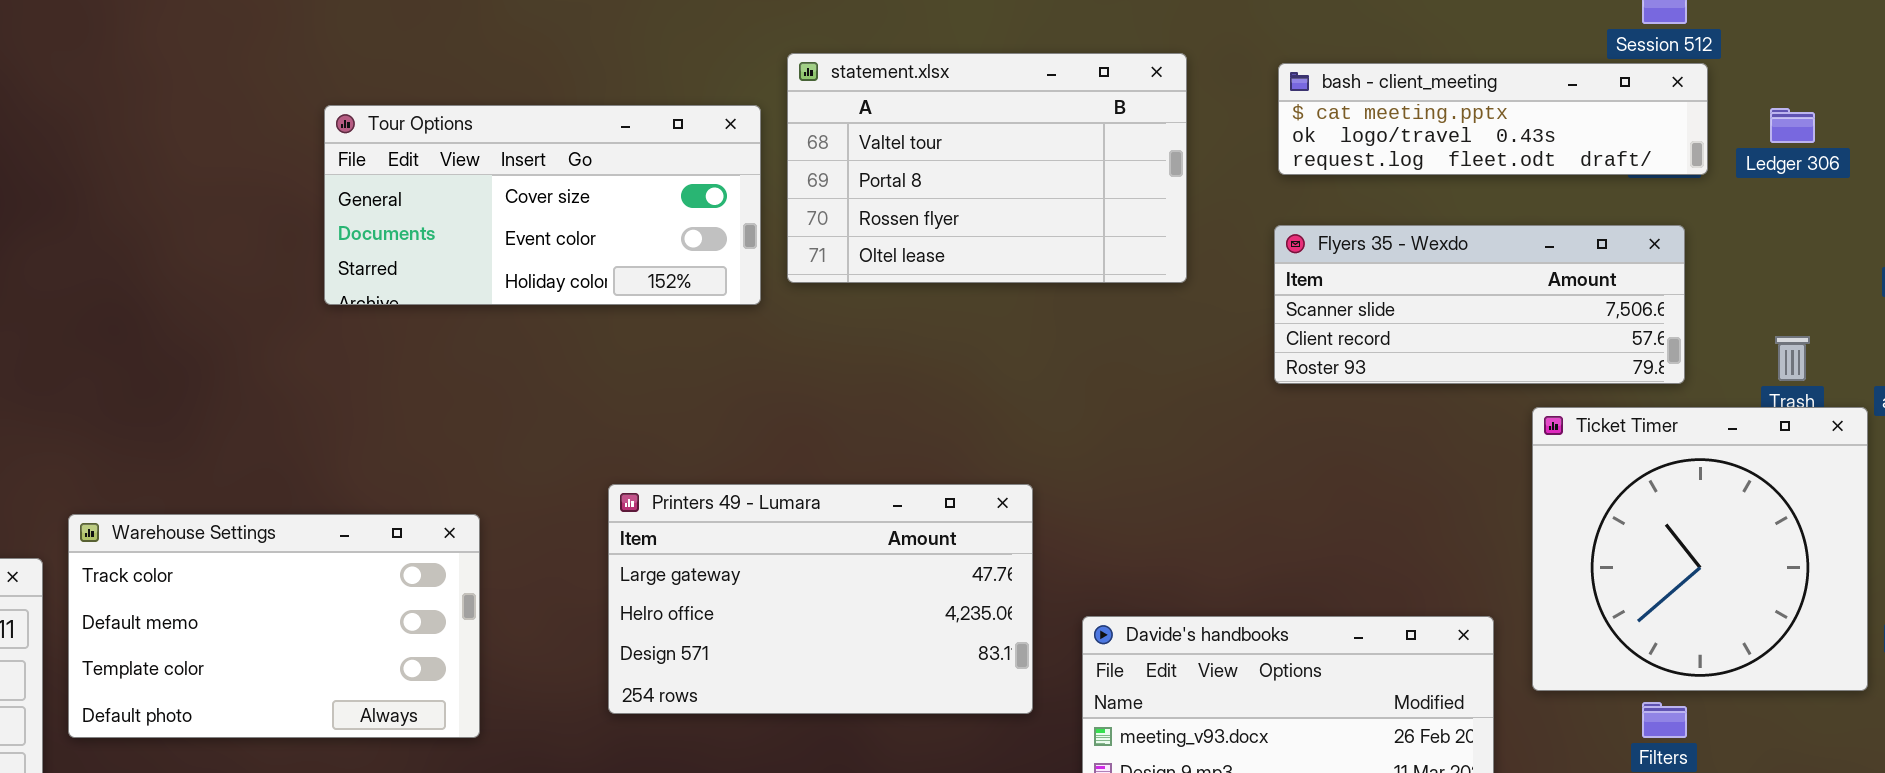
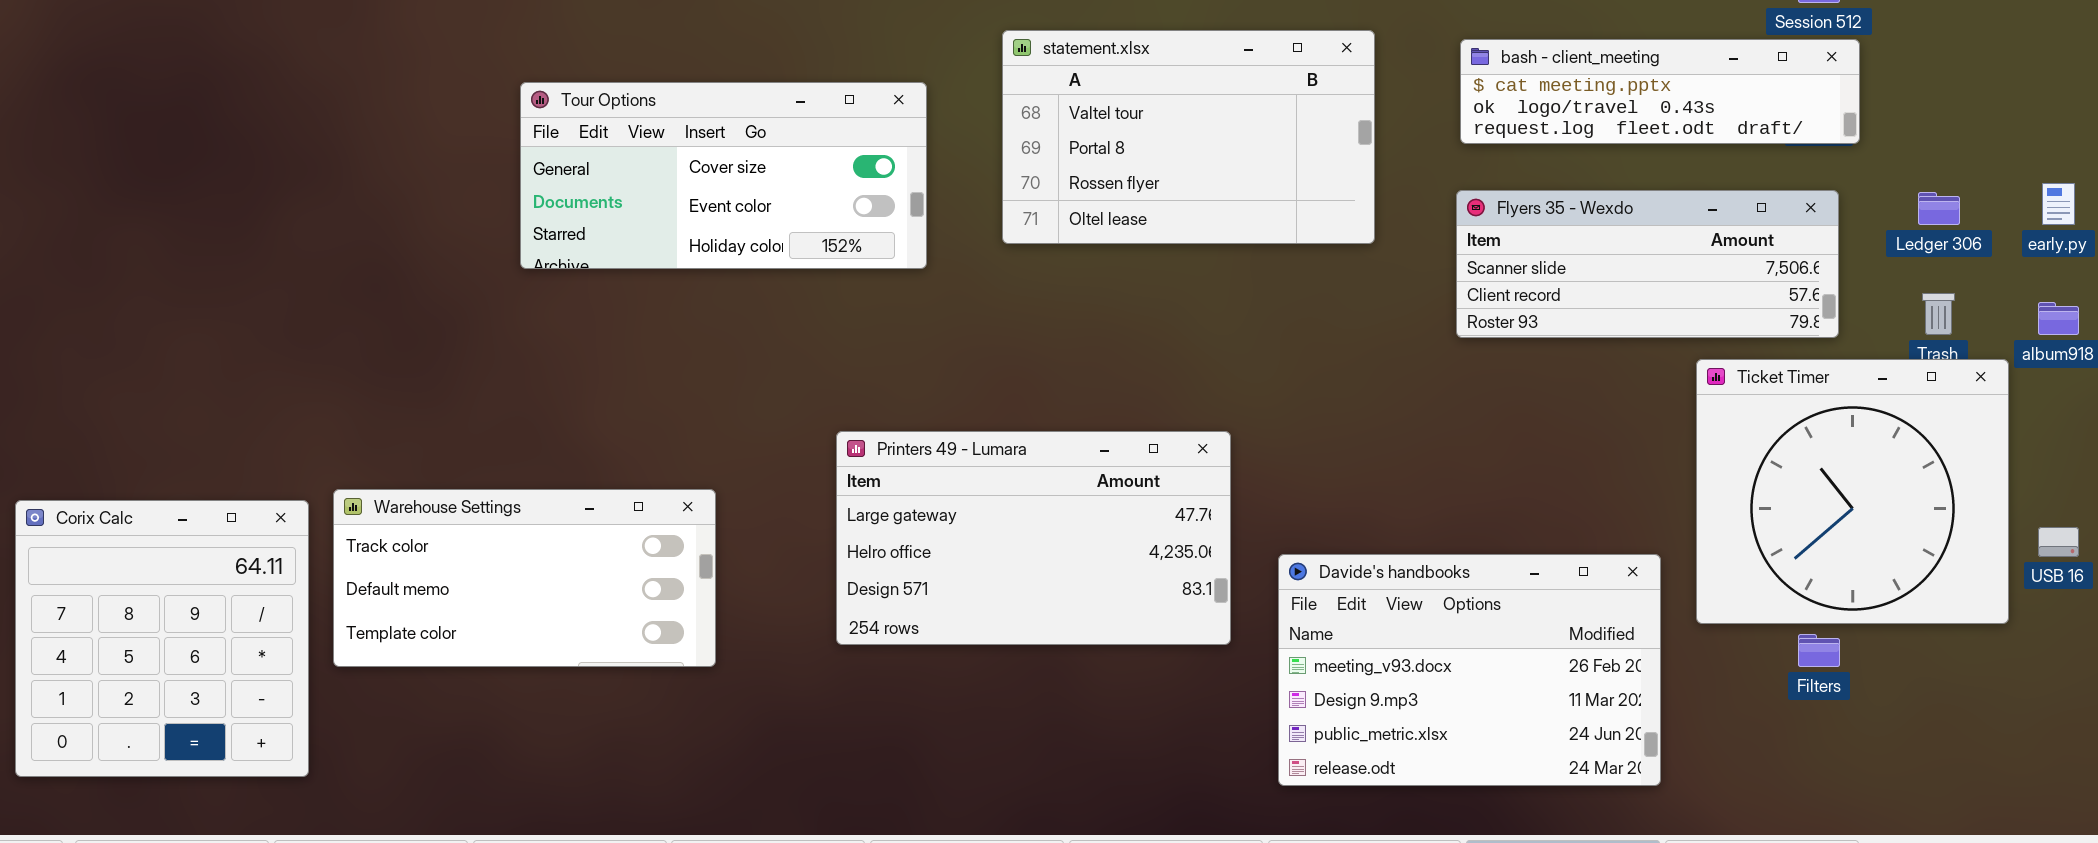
Tour Options: [324,105,761,305] -> [520,82,927,269], moved
Ledger 306: [1770,108,1815,143] -> [1918,192,1960,225], moved
Warehouse Settings: [68,514,480,738] -> [333,489,716,667], resized

